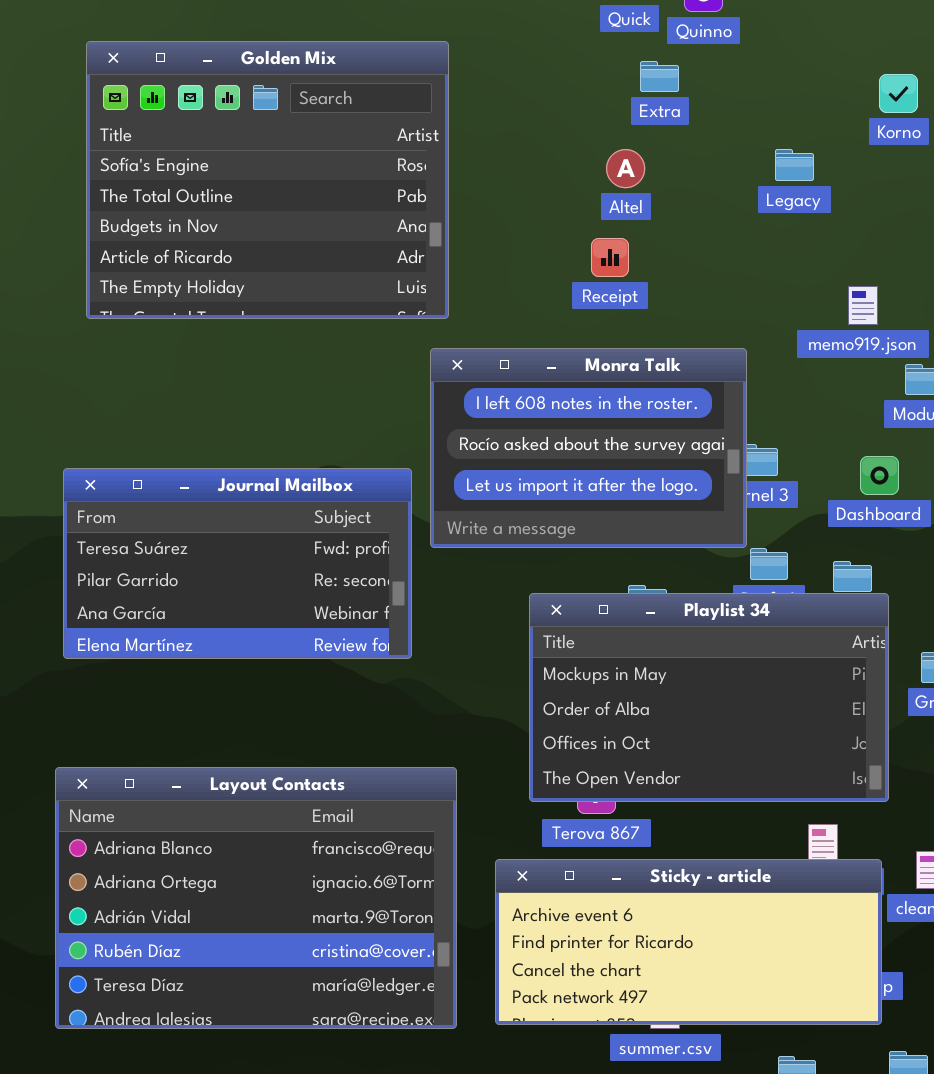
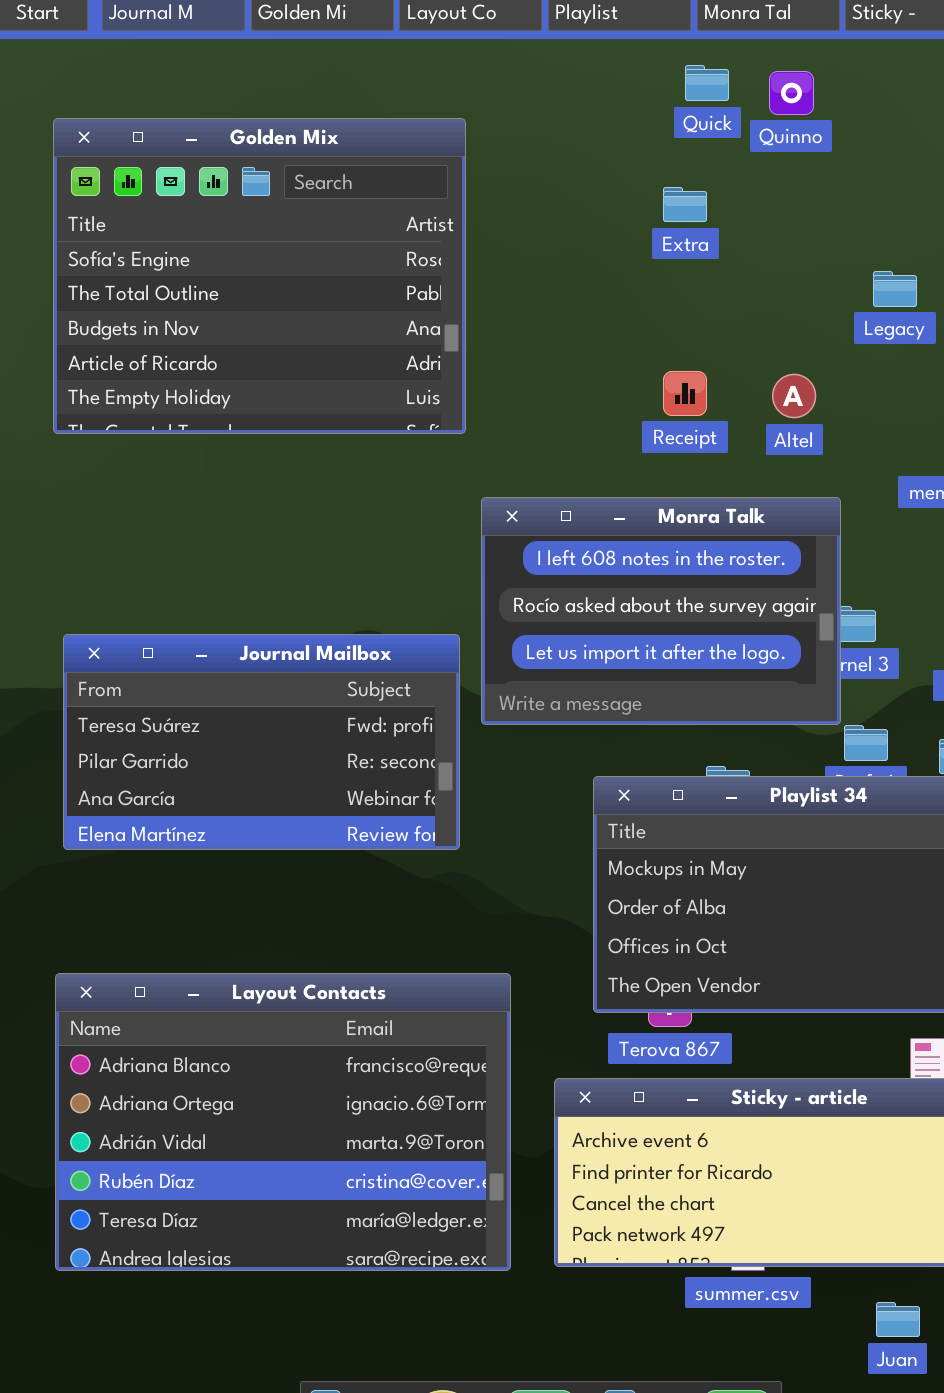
Golden Mix: [86,41,449,319] -> [53,118,466,434], moved
Extra: [640,61,679,92] -> [663,187,707,222], moved
Altel: [606,149,645,188] -> [772,374,816,418], moved

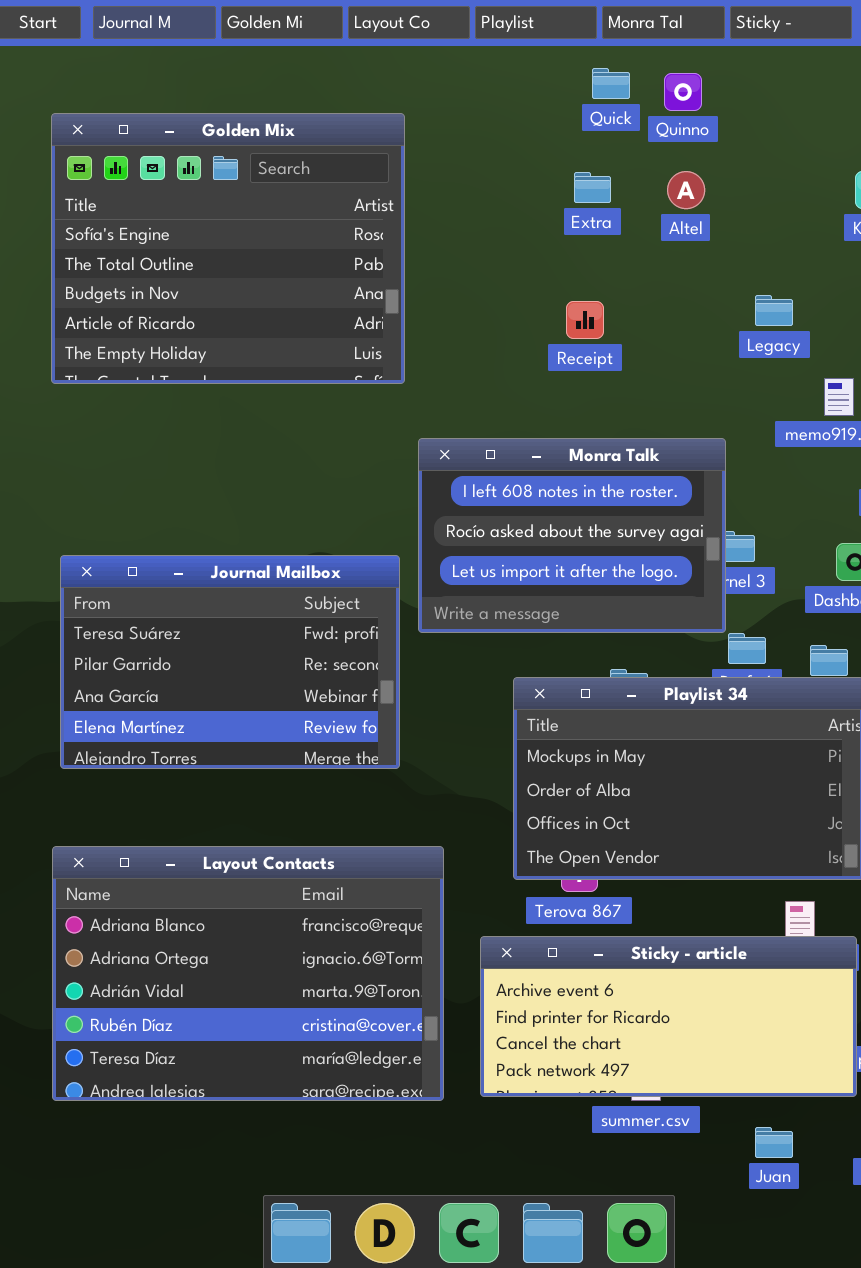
Legacy: [873,271,917,307] -> [755,295,793,326], moved
Receipt: [663,371,707,416] -> [566,301,604,339], moved
Altel: [772,374,816,418] -> [667,171,705,209], moved
Journal Mailbox: [63,634,460,850] -> [60,555,400,769], resized

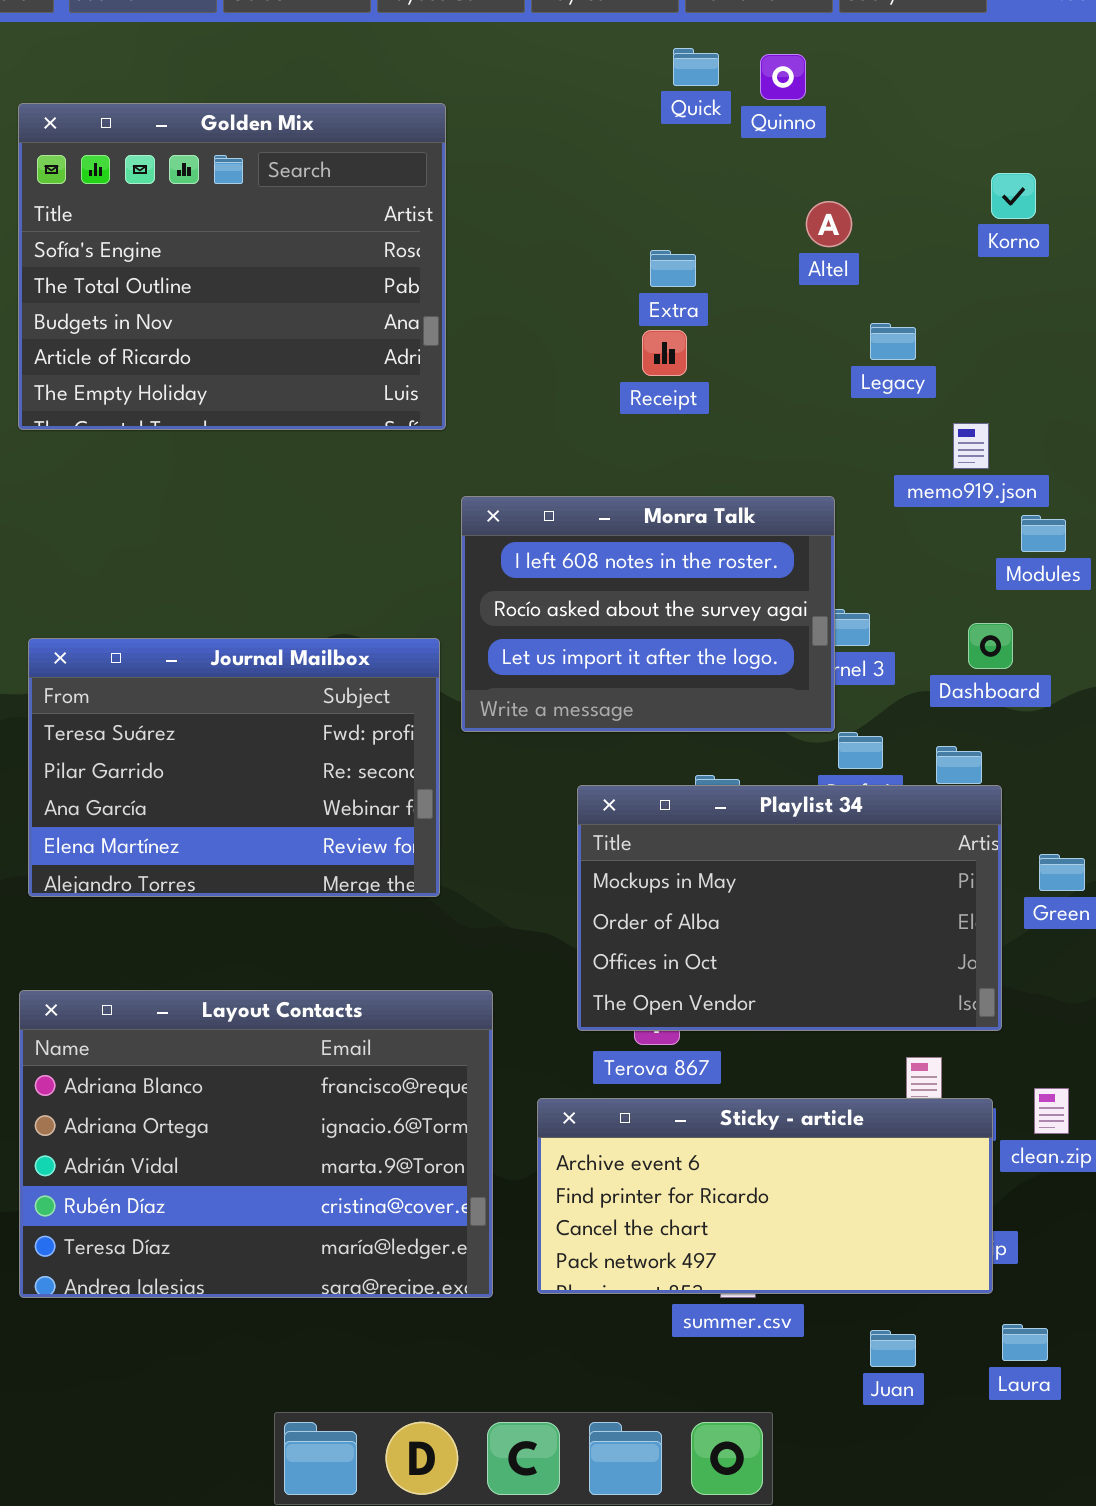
Altel: [667,171,705,209] -> [806,201,852,247], moved
Extra: [574,172,611,203] -> [650,250,696,287], moved

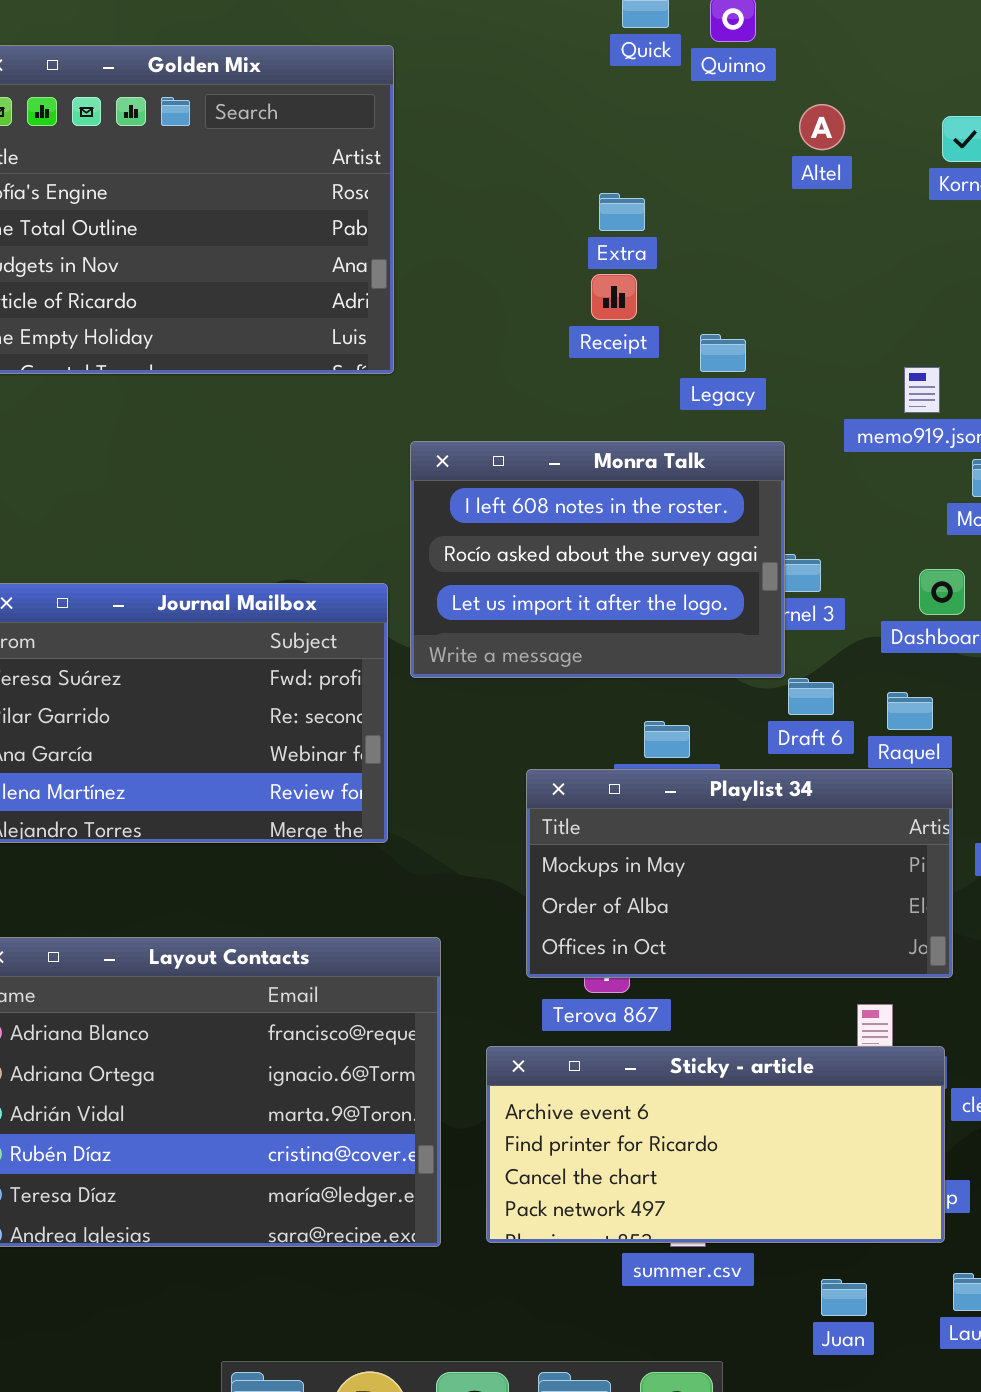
Altel: [806,201,852,247] -> [799,104,845,150], moved
Legacy: [870,323,916,360] -> [700,334,746,372], moved
Playlist 34: [577,785,1002,1031] -> [526,769,953,978], resized

